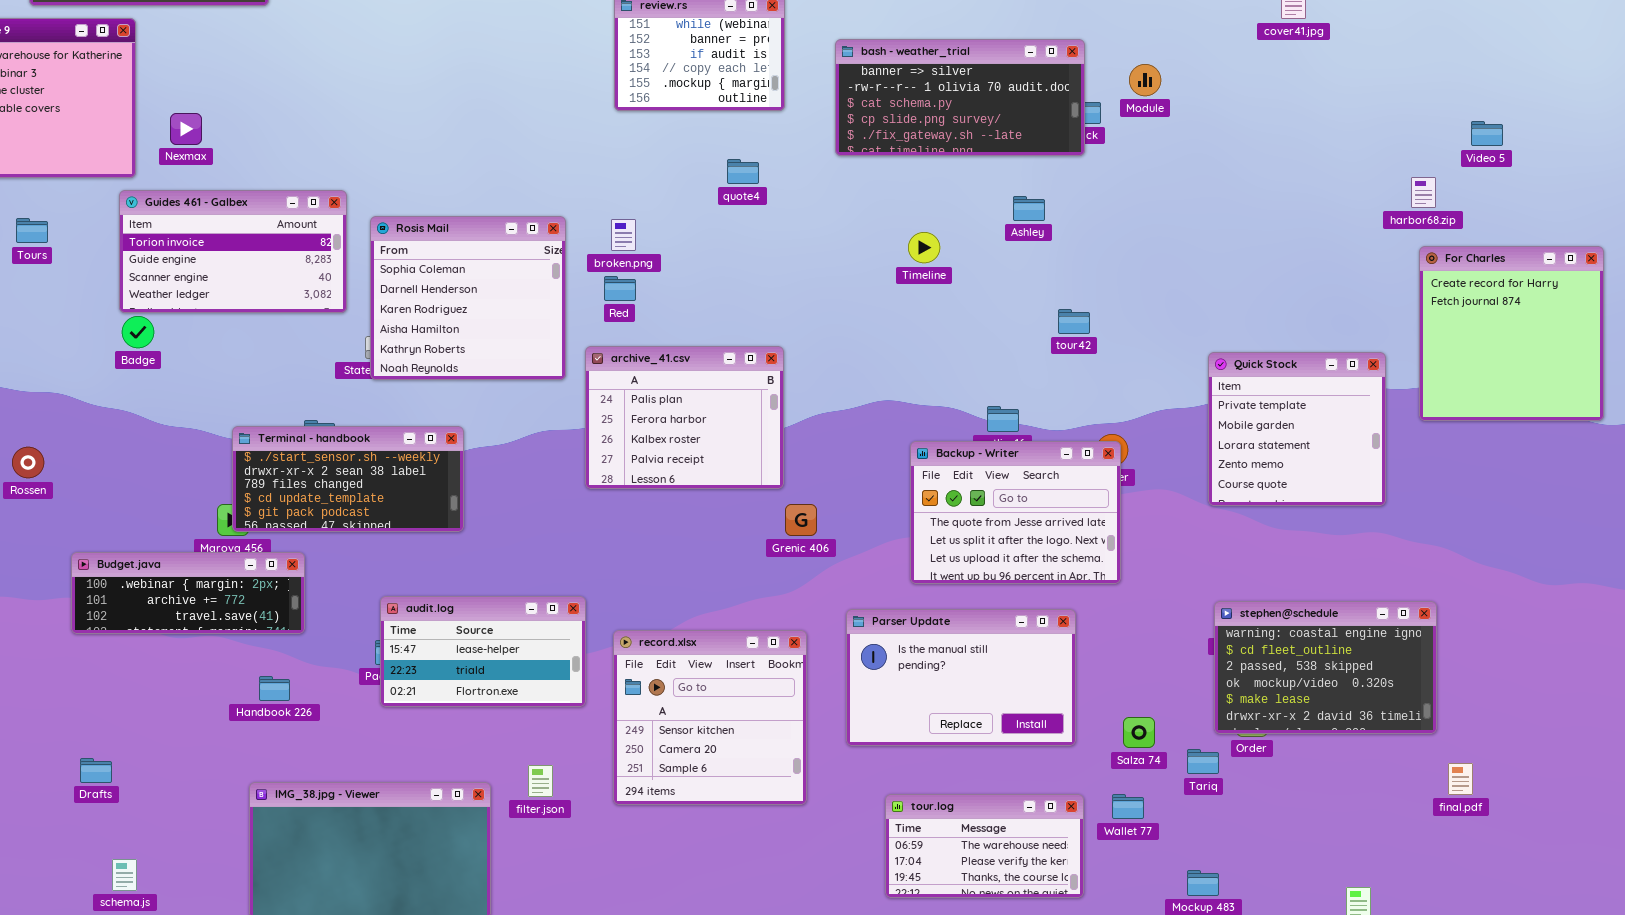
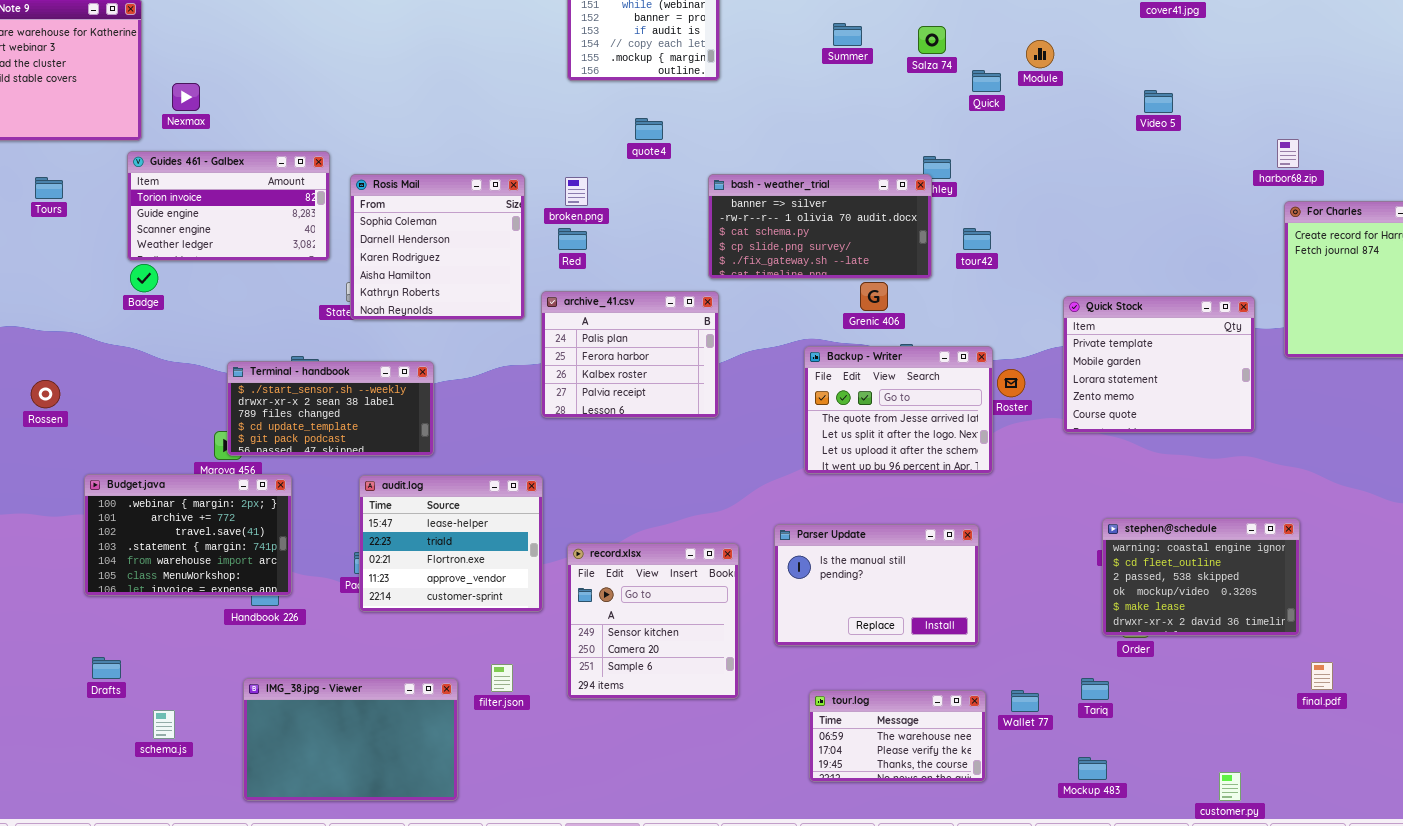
bash - weather_trial: [835,39,1085,156] -> [708,174,932,279], moved
Video 5: [1471,121,1503,146] -> [1144,90,1173,113], moved
quote4: [727,159,759,184] -> [635,118,663,140], moved
tour42: [1058,309,1090,334] -> [963,228,991,250], moved
Quick Stock: [1208,352,1386,506] -> [1063,296,1255,433], resized
Backup - Writer: [910,441,1121,584] -> [804,346,993,474], moved
Grenic 406: [785,504,817,536] -> [860,282,888,311], moved
Budget.java: [71,552,305,634] -> [84,474,292,596], resized
audit.log: [380,596,586,707] -> [359,475,543,612], resized
Salza 74: [1123,717,1155,748] -> [918,26,946,54], moved
Tariq: [1187,749,1219,774] -> [1081,678,1109,700], moved
schema.js: [112,859,137,891] -> [153,710,175,739], moved

